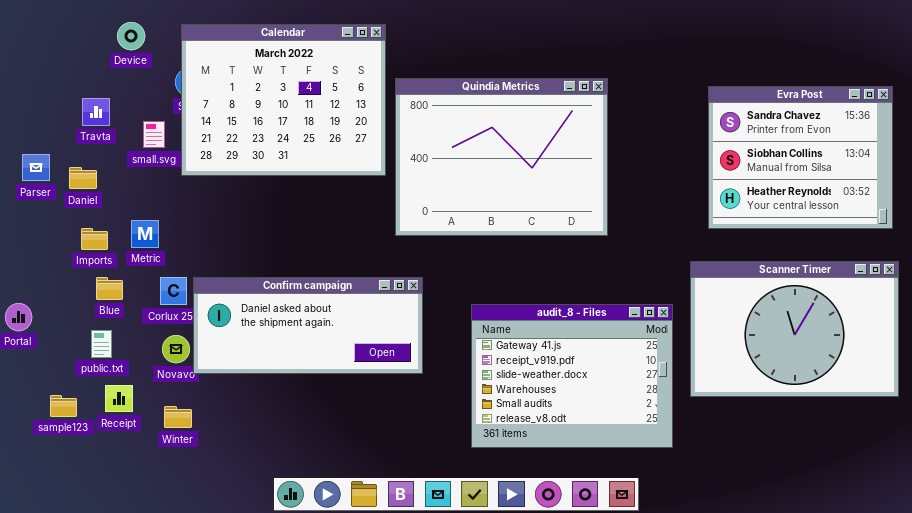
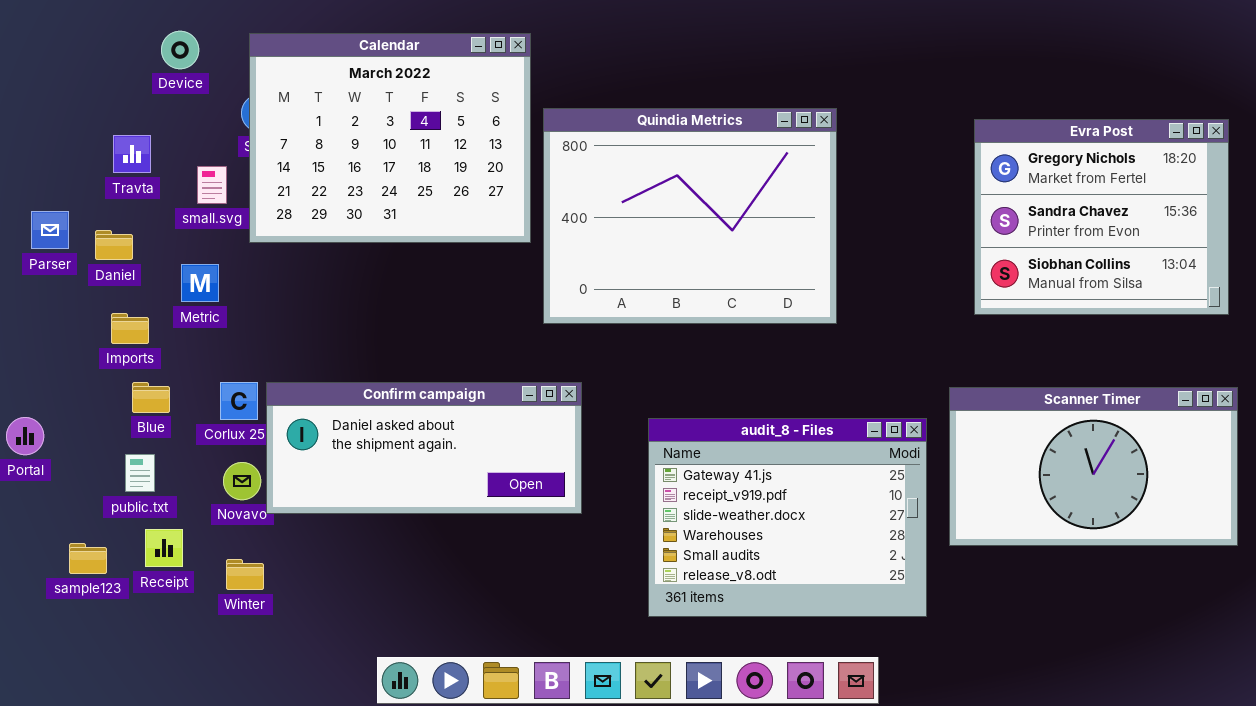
Evra Post: [708,86,893,229] -> [974,119,1229,315], scrolled up 1 row
Metric: [131,220,159,248] -> [181,264,219,302], moved
Scanner Timer: [690,261,899,397] -> [949,387,1238,546], resized

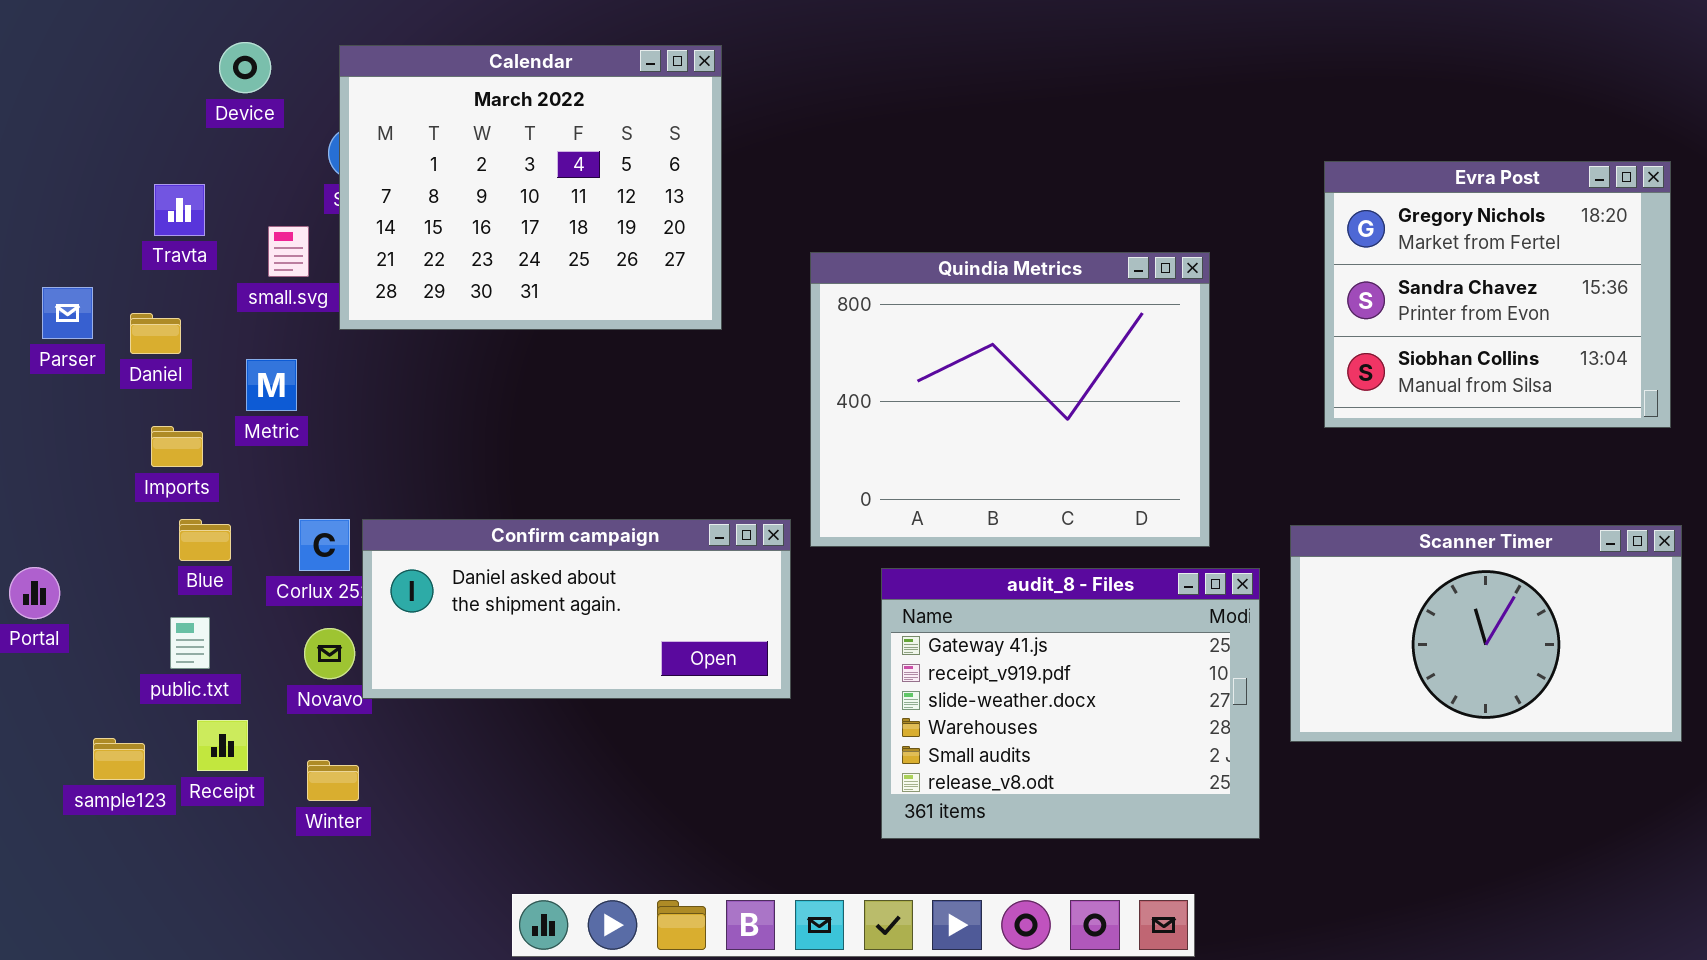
Quindia Metrics: [543,108,837,324] -> [810,252,1210,547], moved

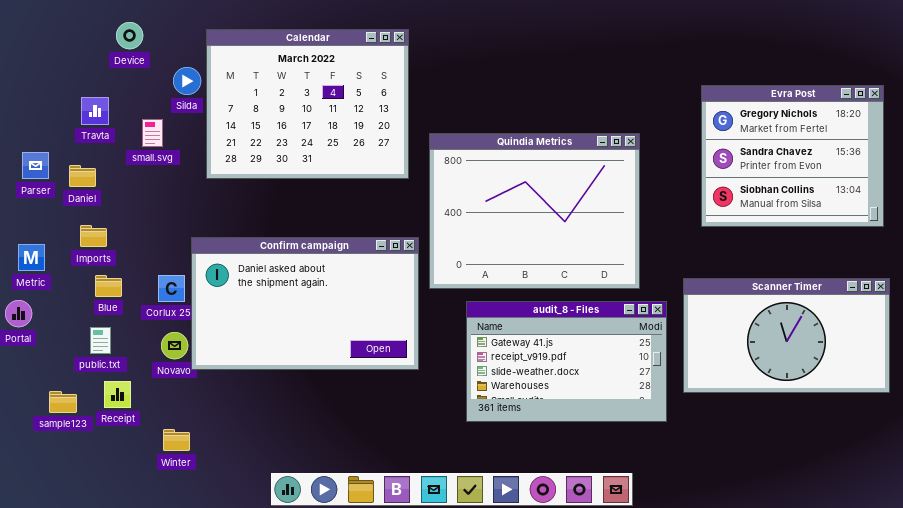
Calendar: [339,45,722,330] -> [206,29,409,179], moved
Metric: [246,359,297,411] -> [18,244,45,271], moved
Confirm campaign: [362,519,791,699] -> [191,237,419,370], resized
audit_8 - Files: [881,568,1260,839] -> [466,301,667,422], resized
Winter: [307,760,359,801] -> [163,429,190,451], moved

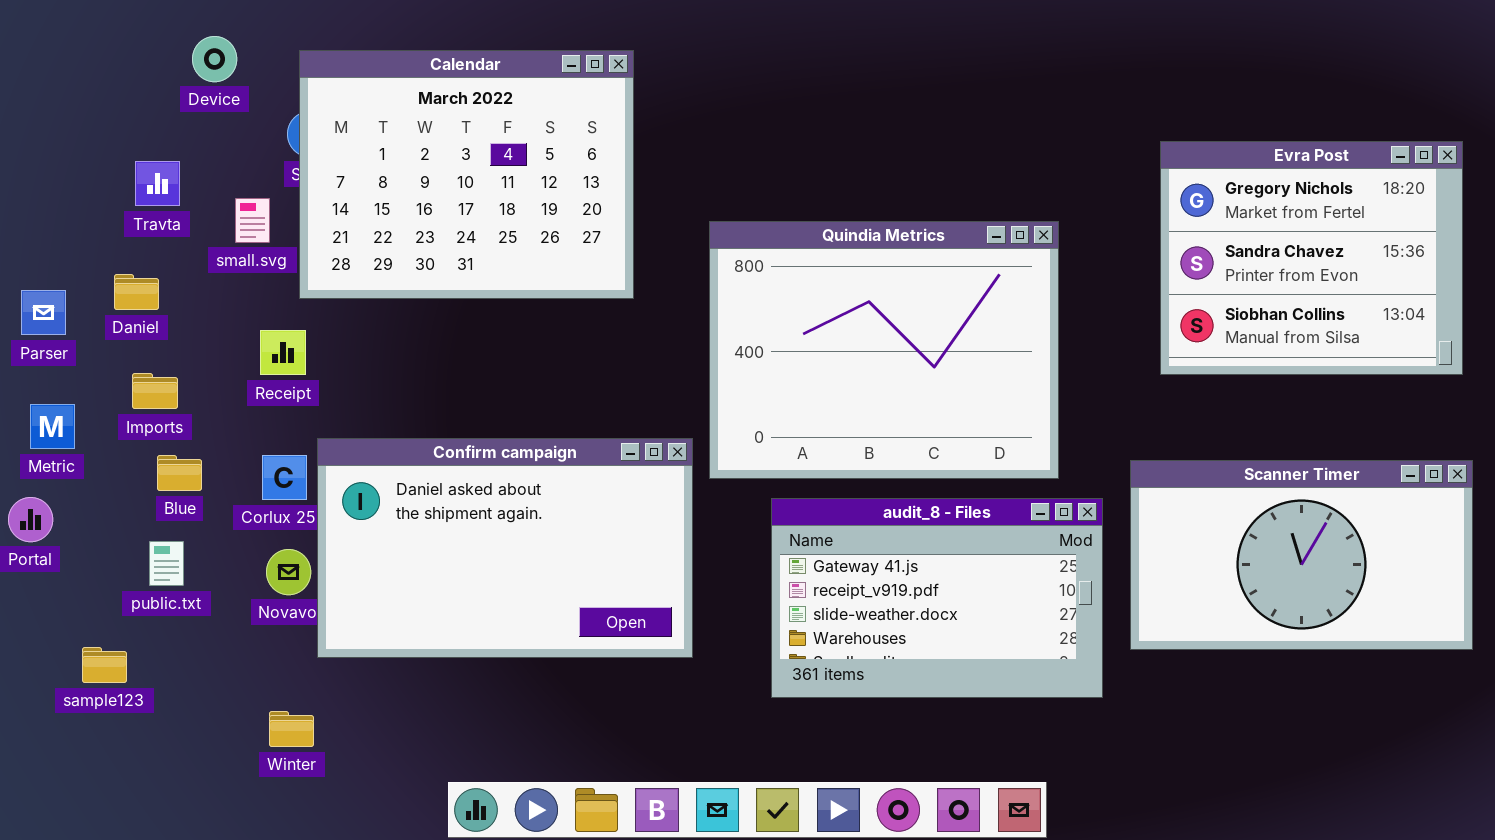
Calendar: [206,29,409,179] -> [299,50,634,299], moved
Parser: [22,152,49,179] -> [21,290,66,335], moved
Confirm campaign: [191,237,419,370] -> [317,438,693,658], moved
Receipt: [104,381,131,408] -> [260,330,306,375], moved

